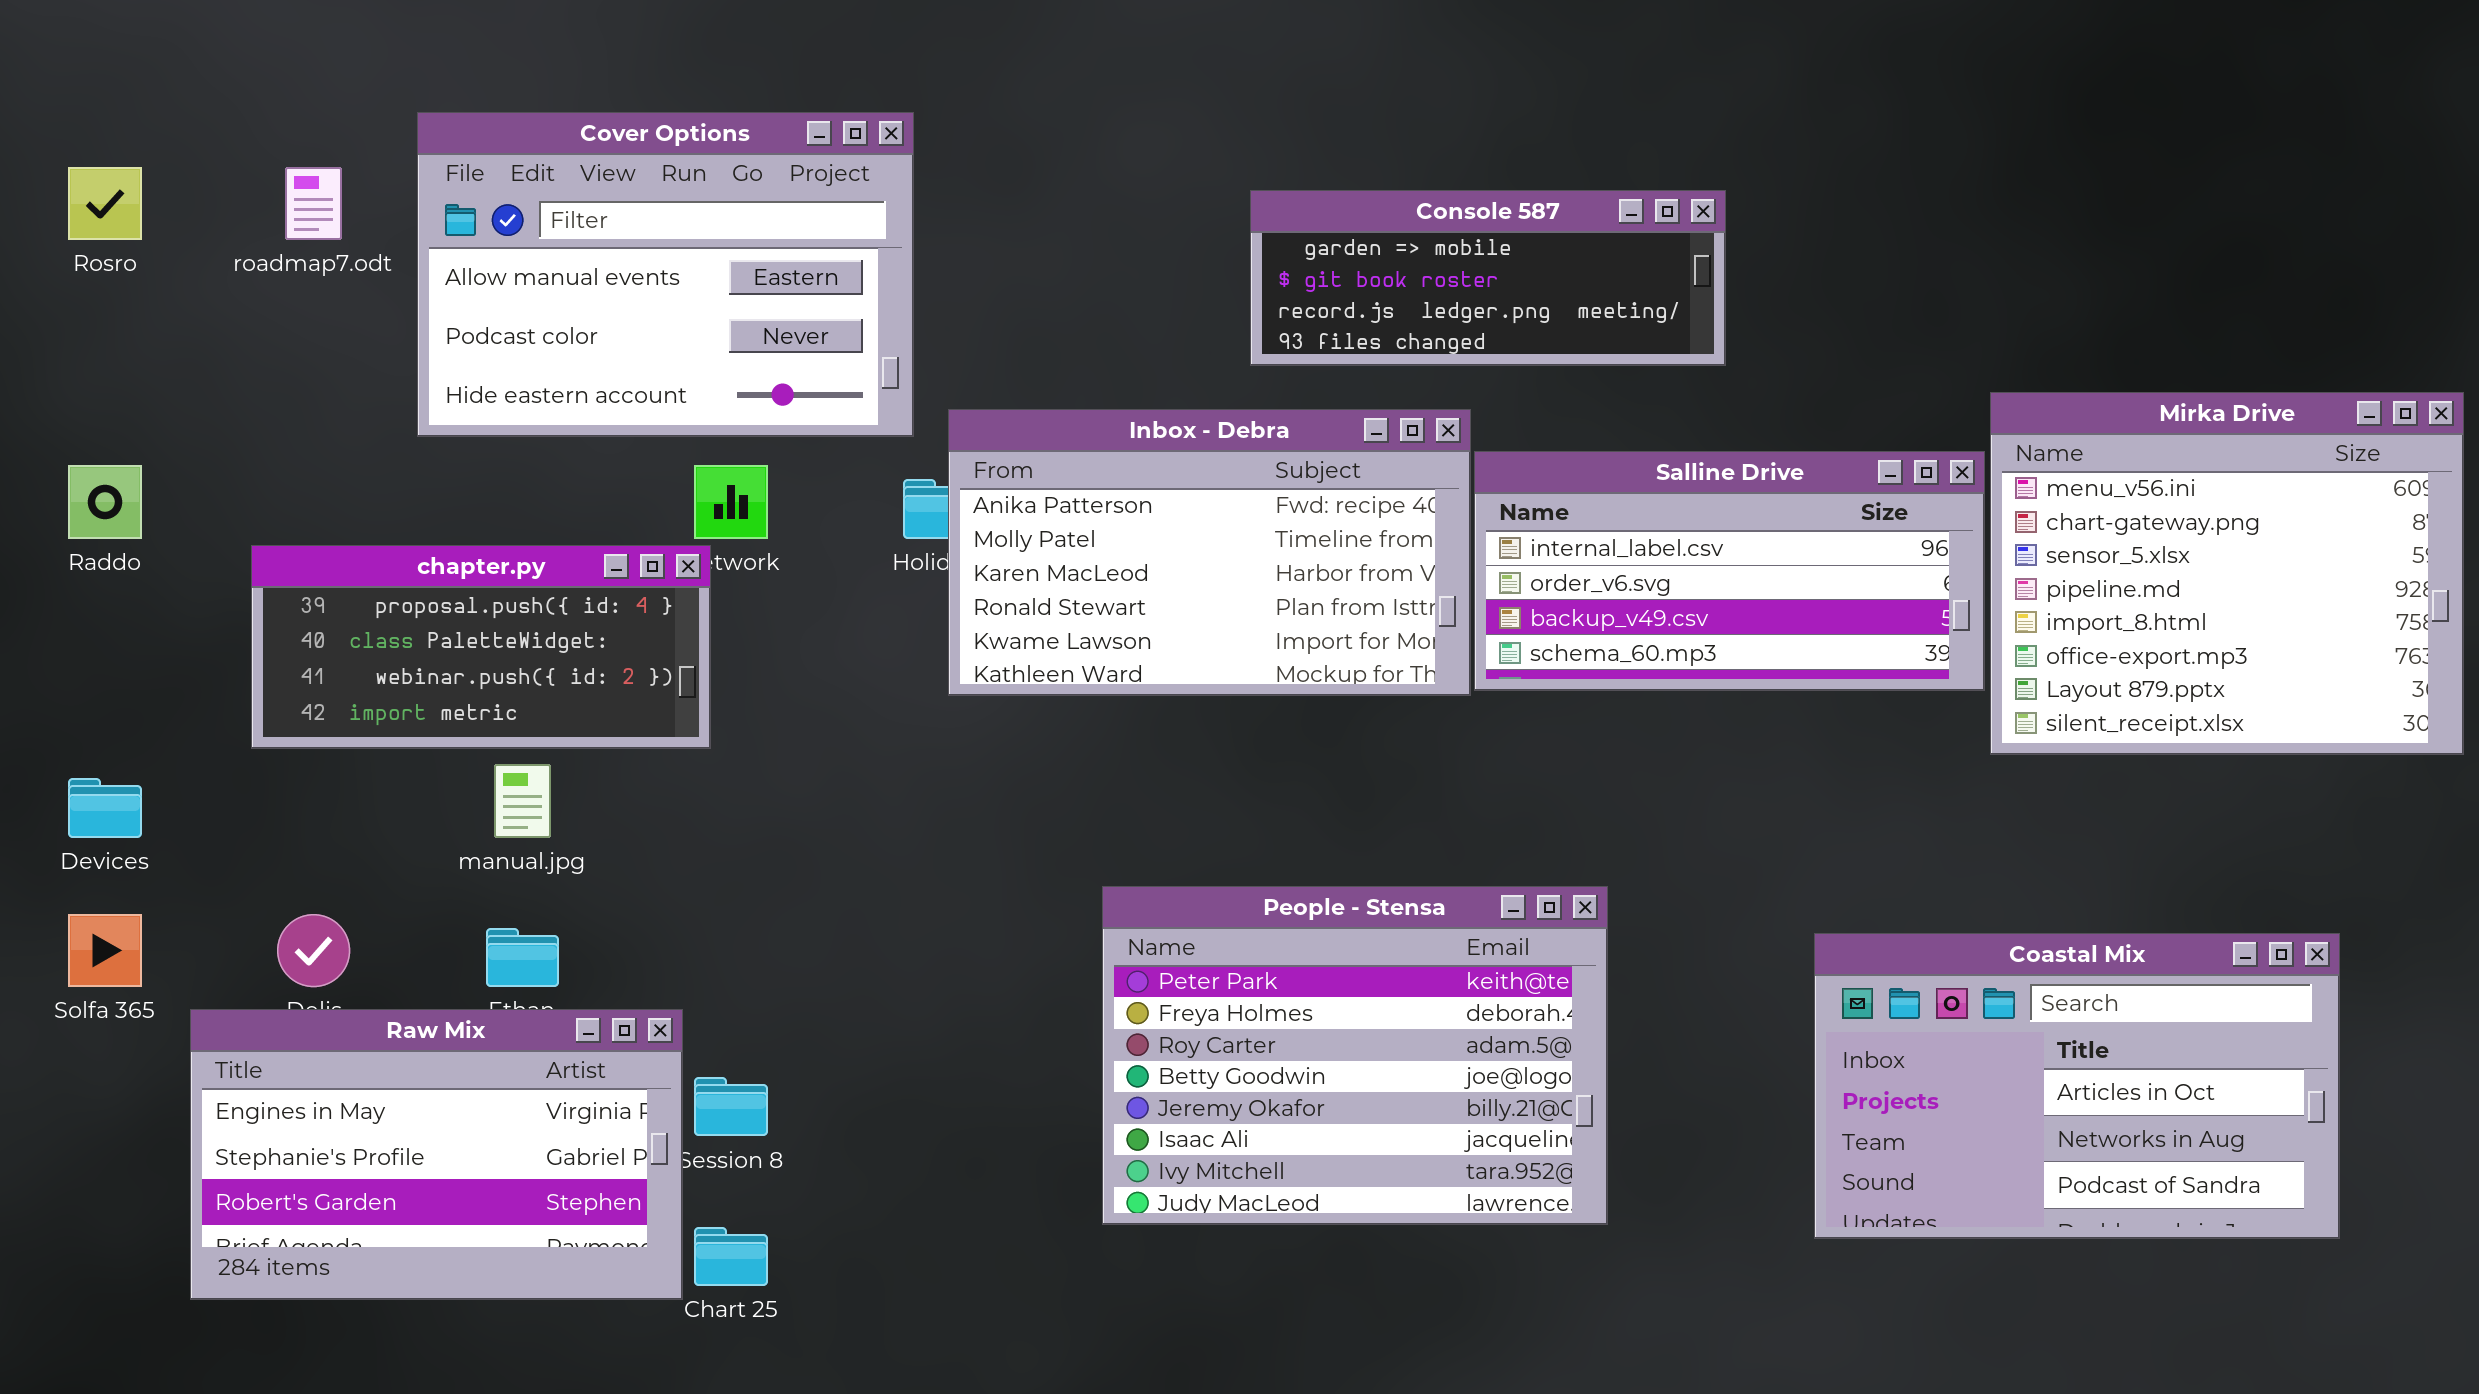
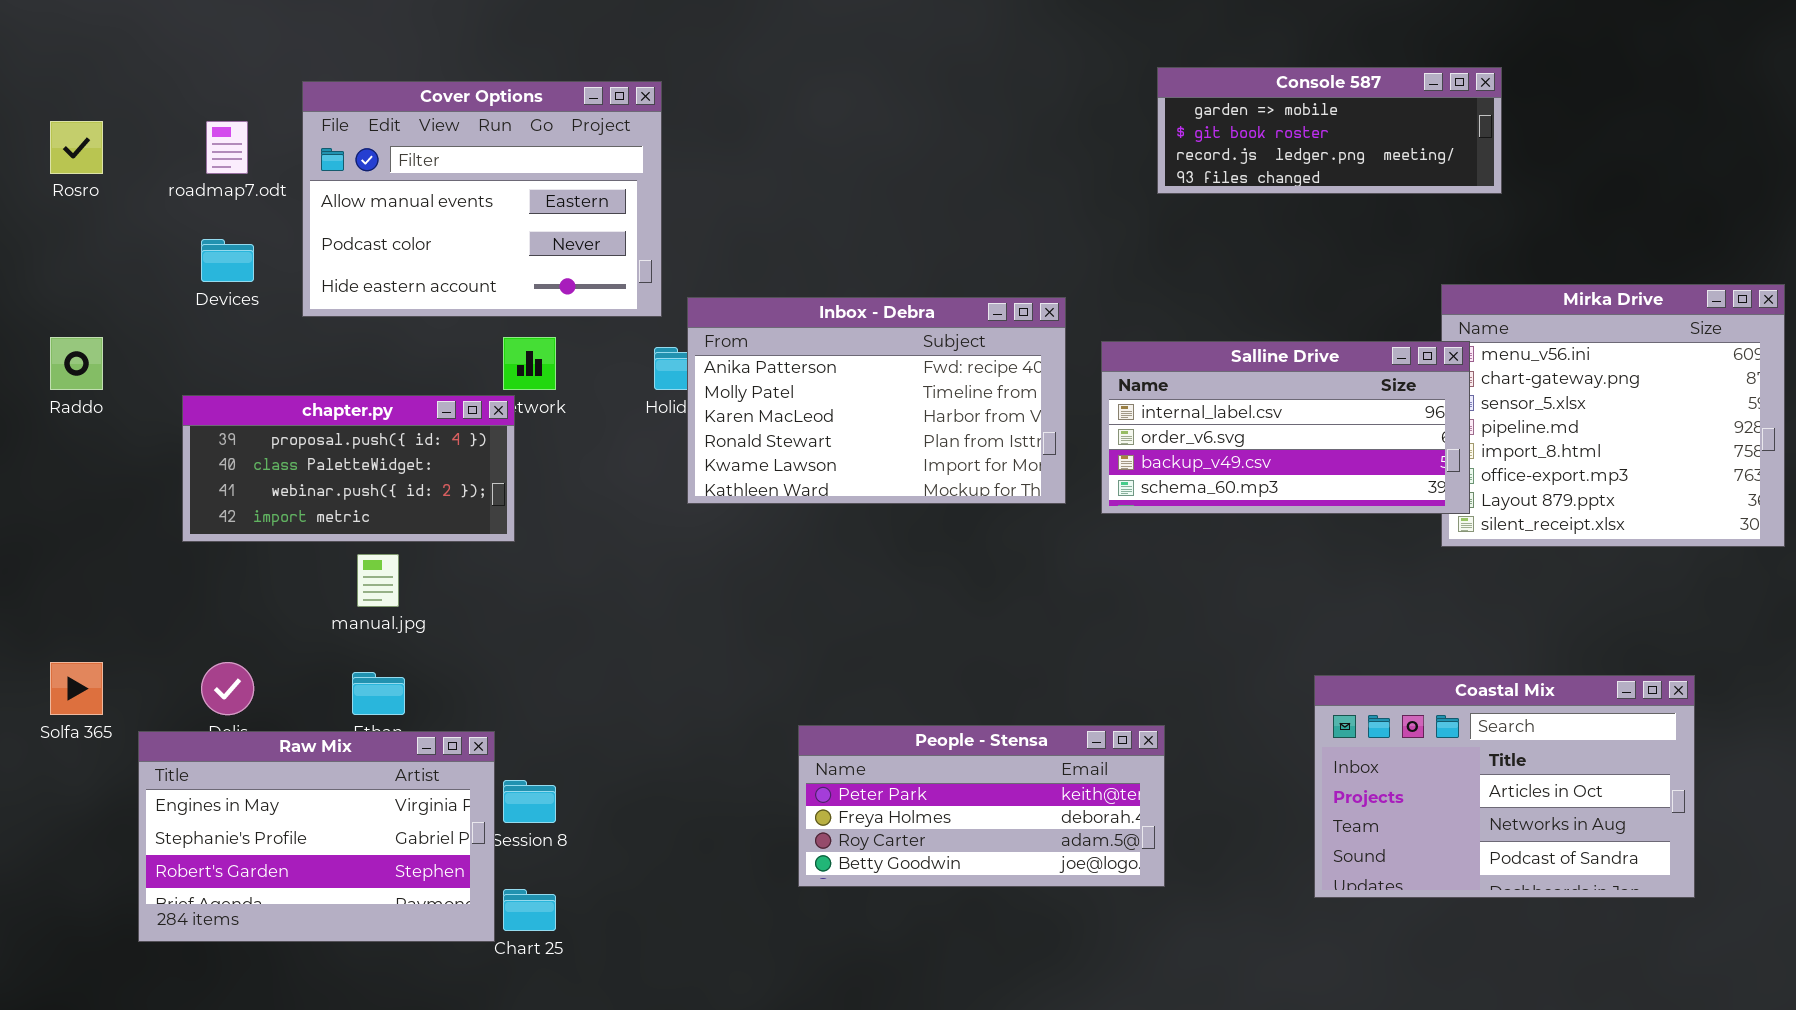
Console 587: [1250,190,1726,366] -> [1157,67,1502,194], moved
Salline Drive: [1474,451,1985,691] -> [1101,341,1470,514], moved
Devices: [68,778,142,838] -> [201,239,254,282], moved
People - Stensa: [1102,886,1608,1225] -> [798,725,1165,887], resized

